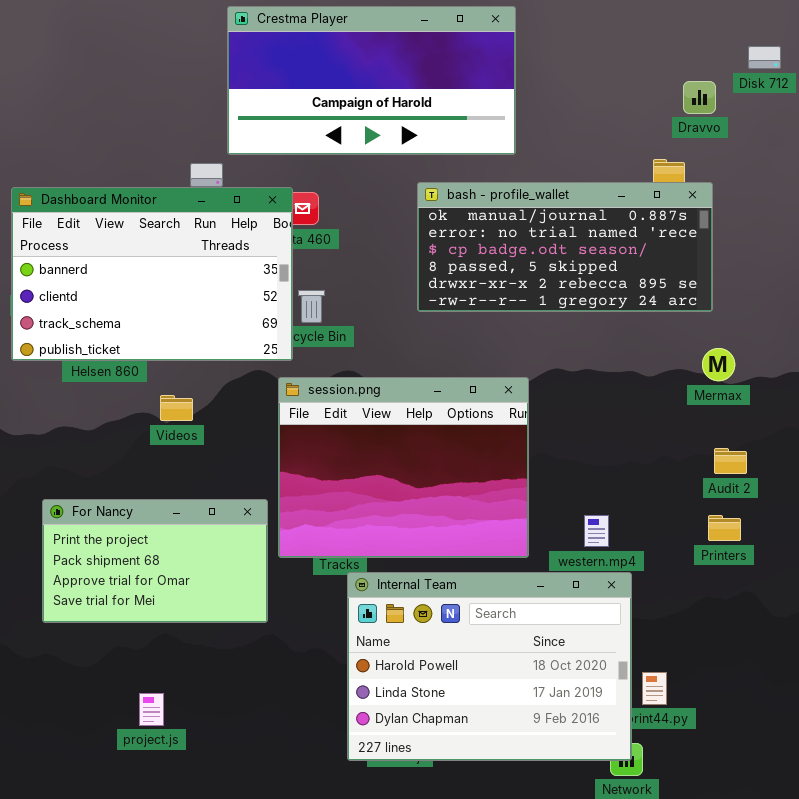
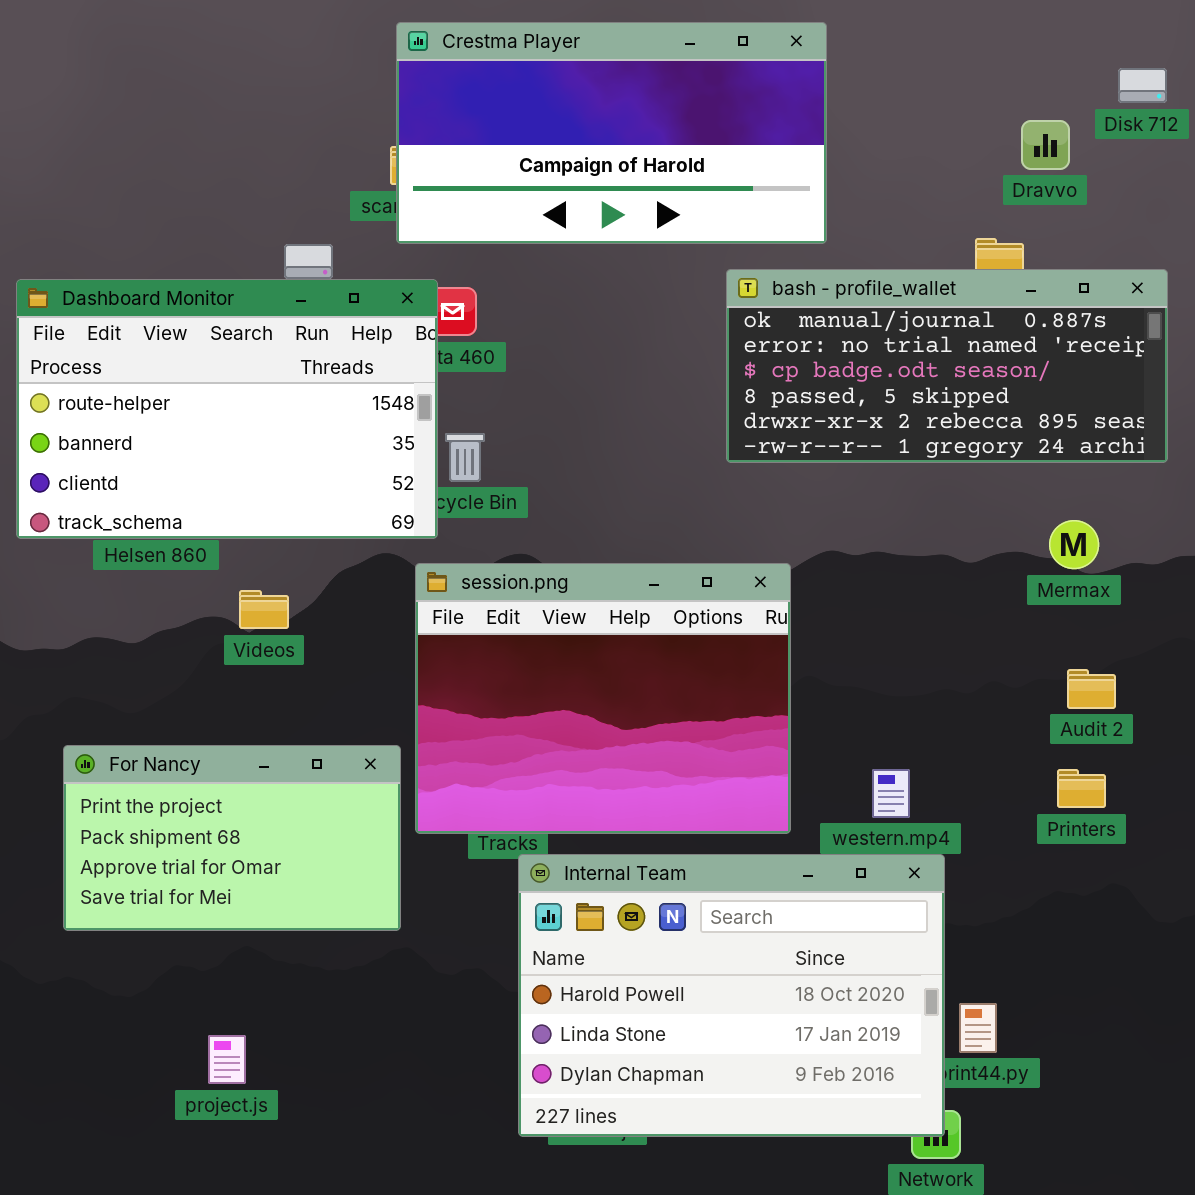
Crestma Player: [227,6,516,155] -> [396,22,827,244], moved
bash - profile_wallet: [417,182,713,312] -> [726,269,1168,463], moved
Dashboard Monitor: [11,187,293,361] -> [16,279,438,539], scrolled up 1 row

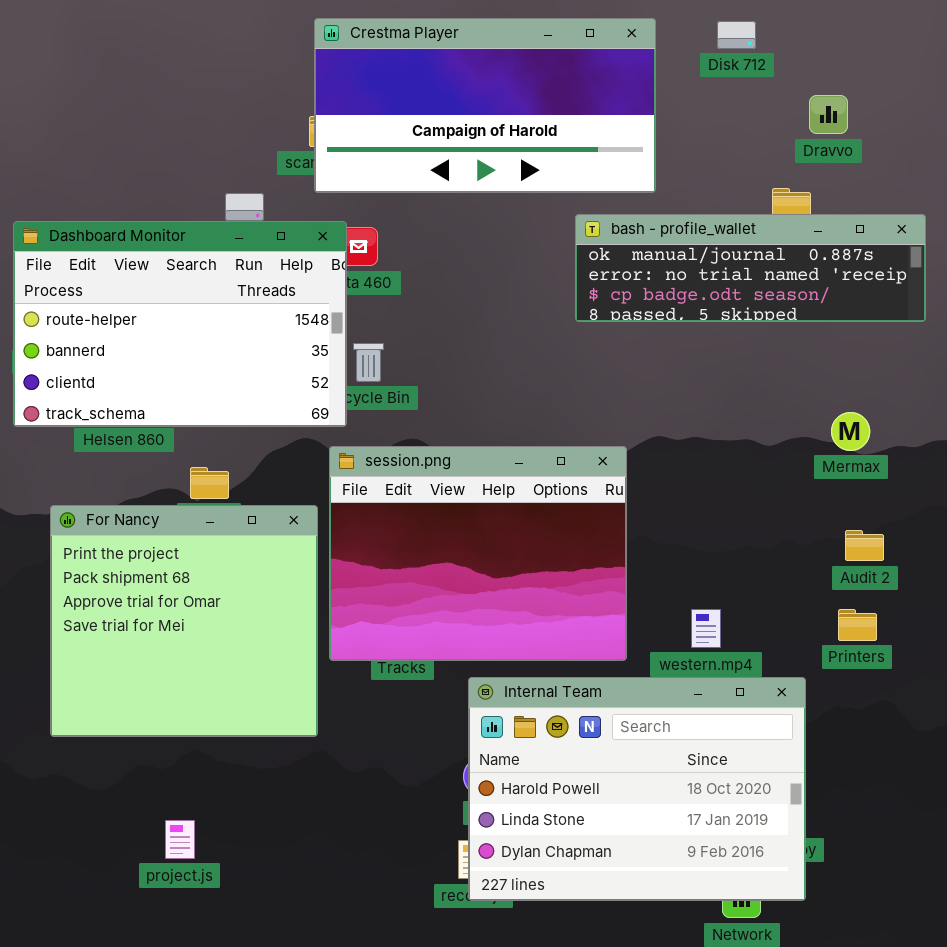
Disk 712: [1118,68,1167,103] -> [717,21,756,49], moved
bash - profile_wallet: [726,269,1168,463] -> [575,214,926,322], resized
For Nancy: [63,745,401,931] -> [50,505,318,737], resized
Internal Team: [518,854,945,1137] -> [468,677,806,901], moved

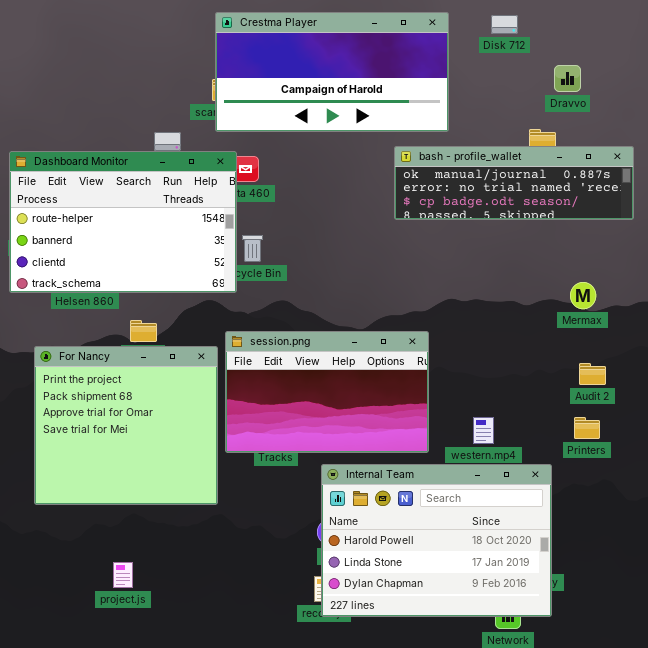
session.png: [329,446,627,661] -> [225,331,429,453], resized

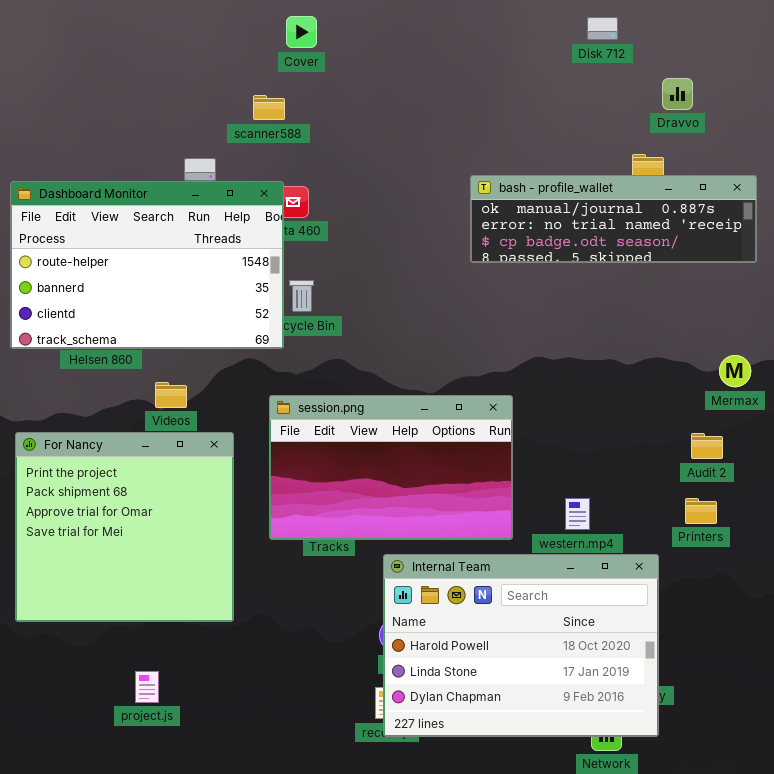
Crestma Player: [215,12,449,132] -> none, closed
Mermax: [570,282,596,309] -> [719,355,751,387], moved
For Nancy: [34,346,218,505] -> [15,432,234,622], moved

